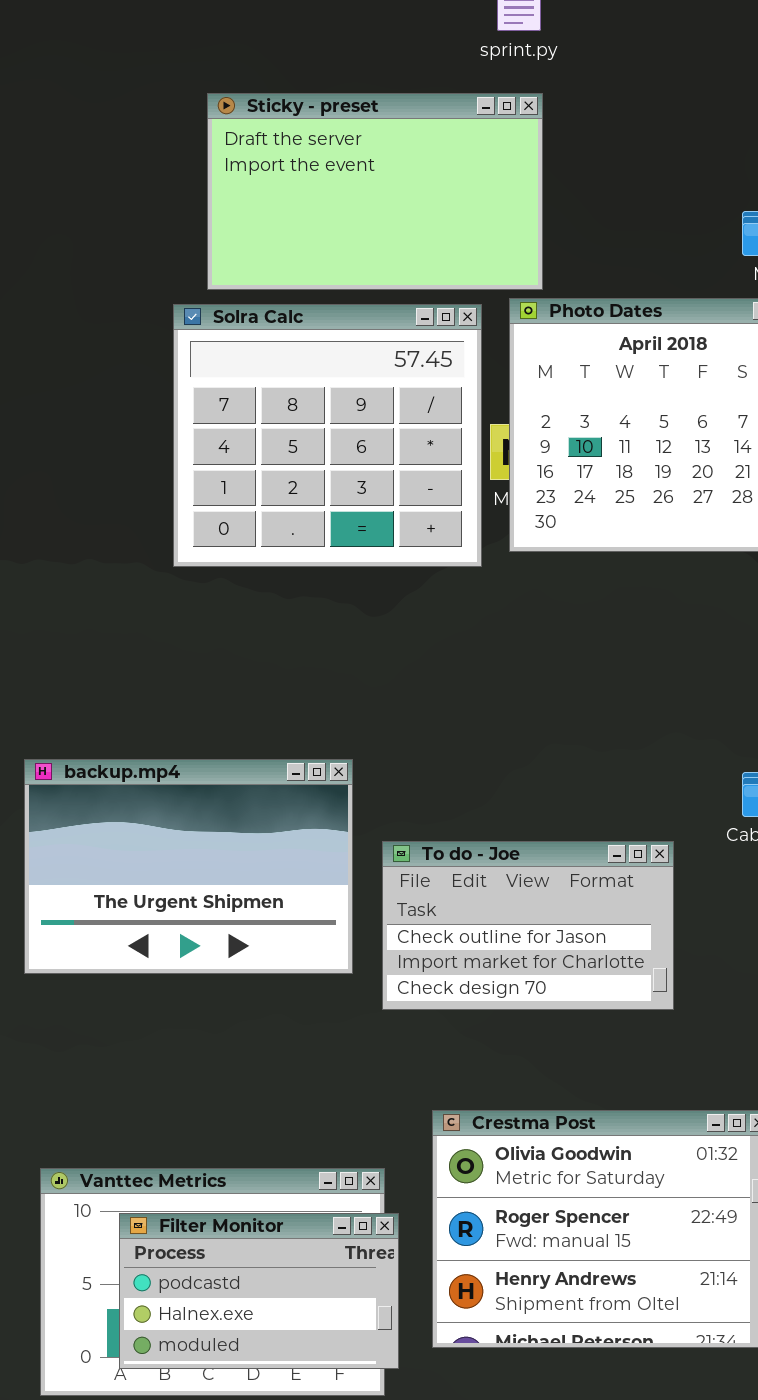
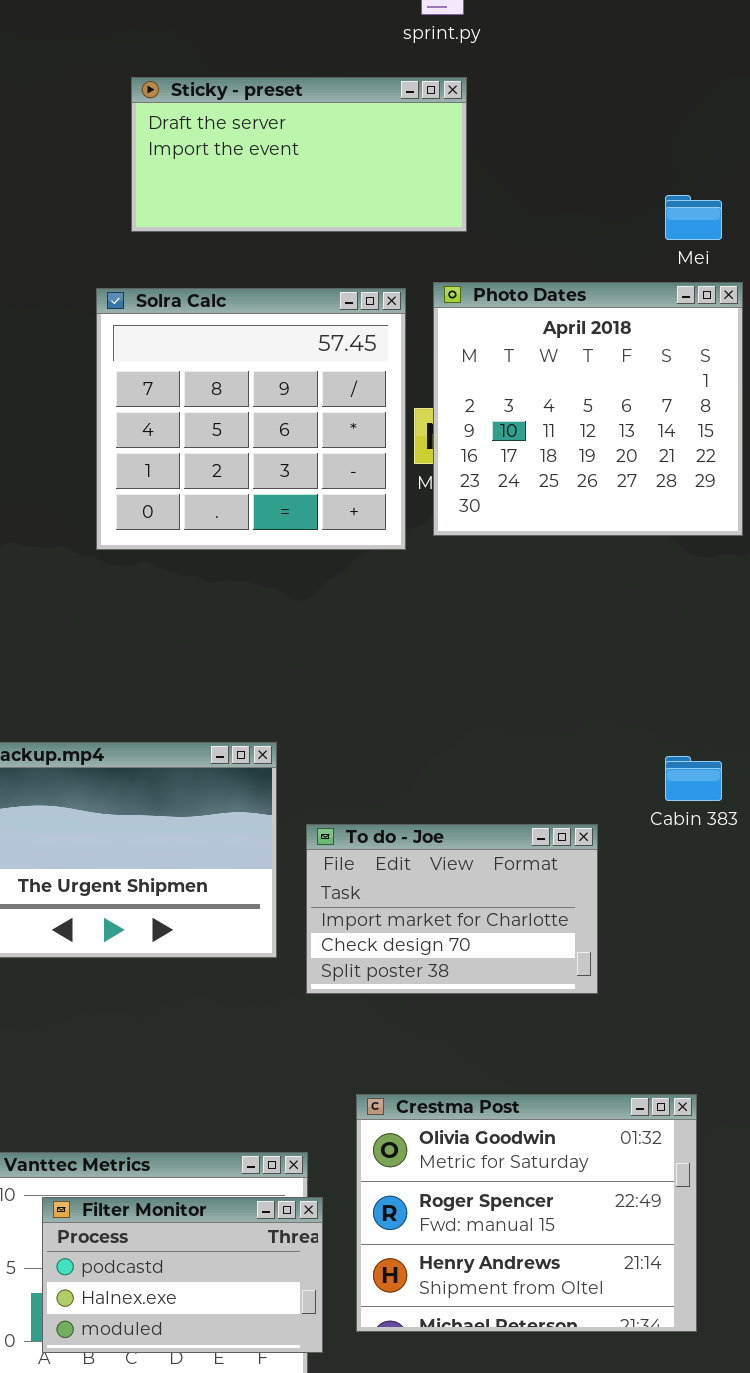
Sticky - preset: [207,93,543,290] -> [131,77,467,232], resized
To do - Joe: [382,841,674,1010] -> [306,824,598,994], scrolled down 1 row

